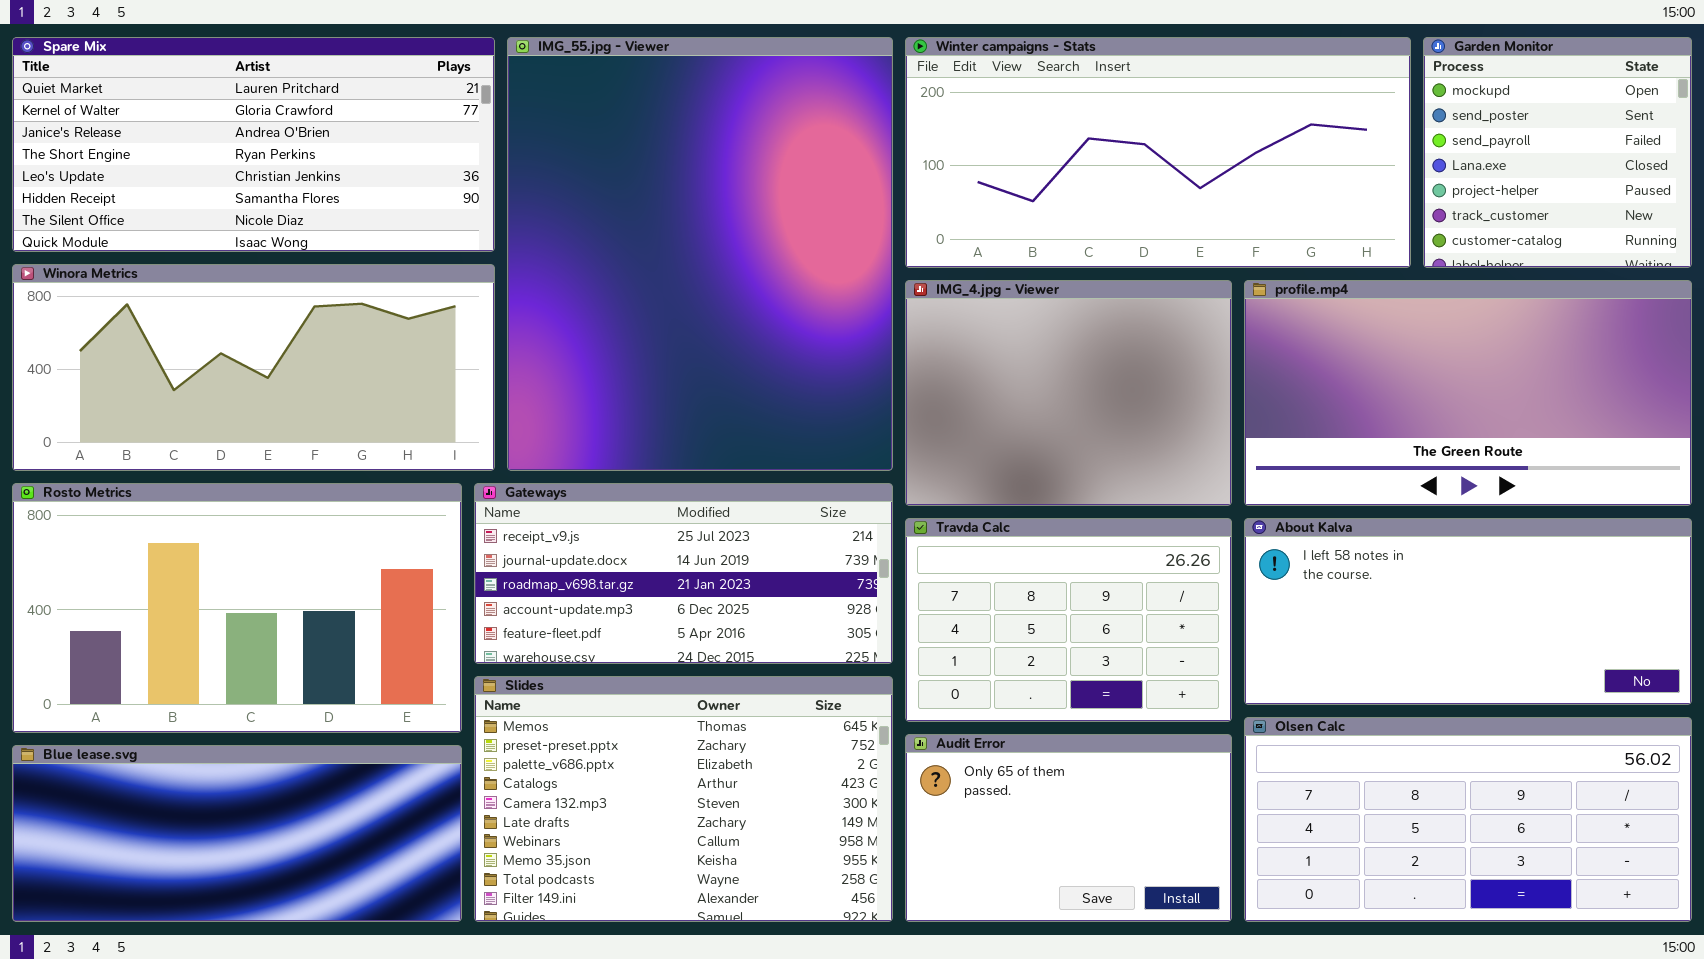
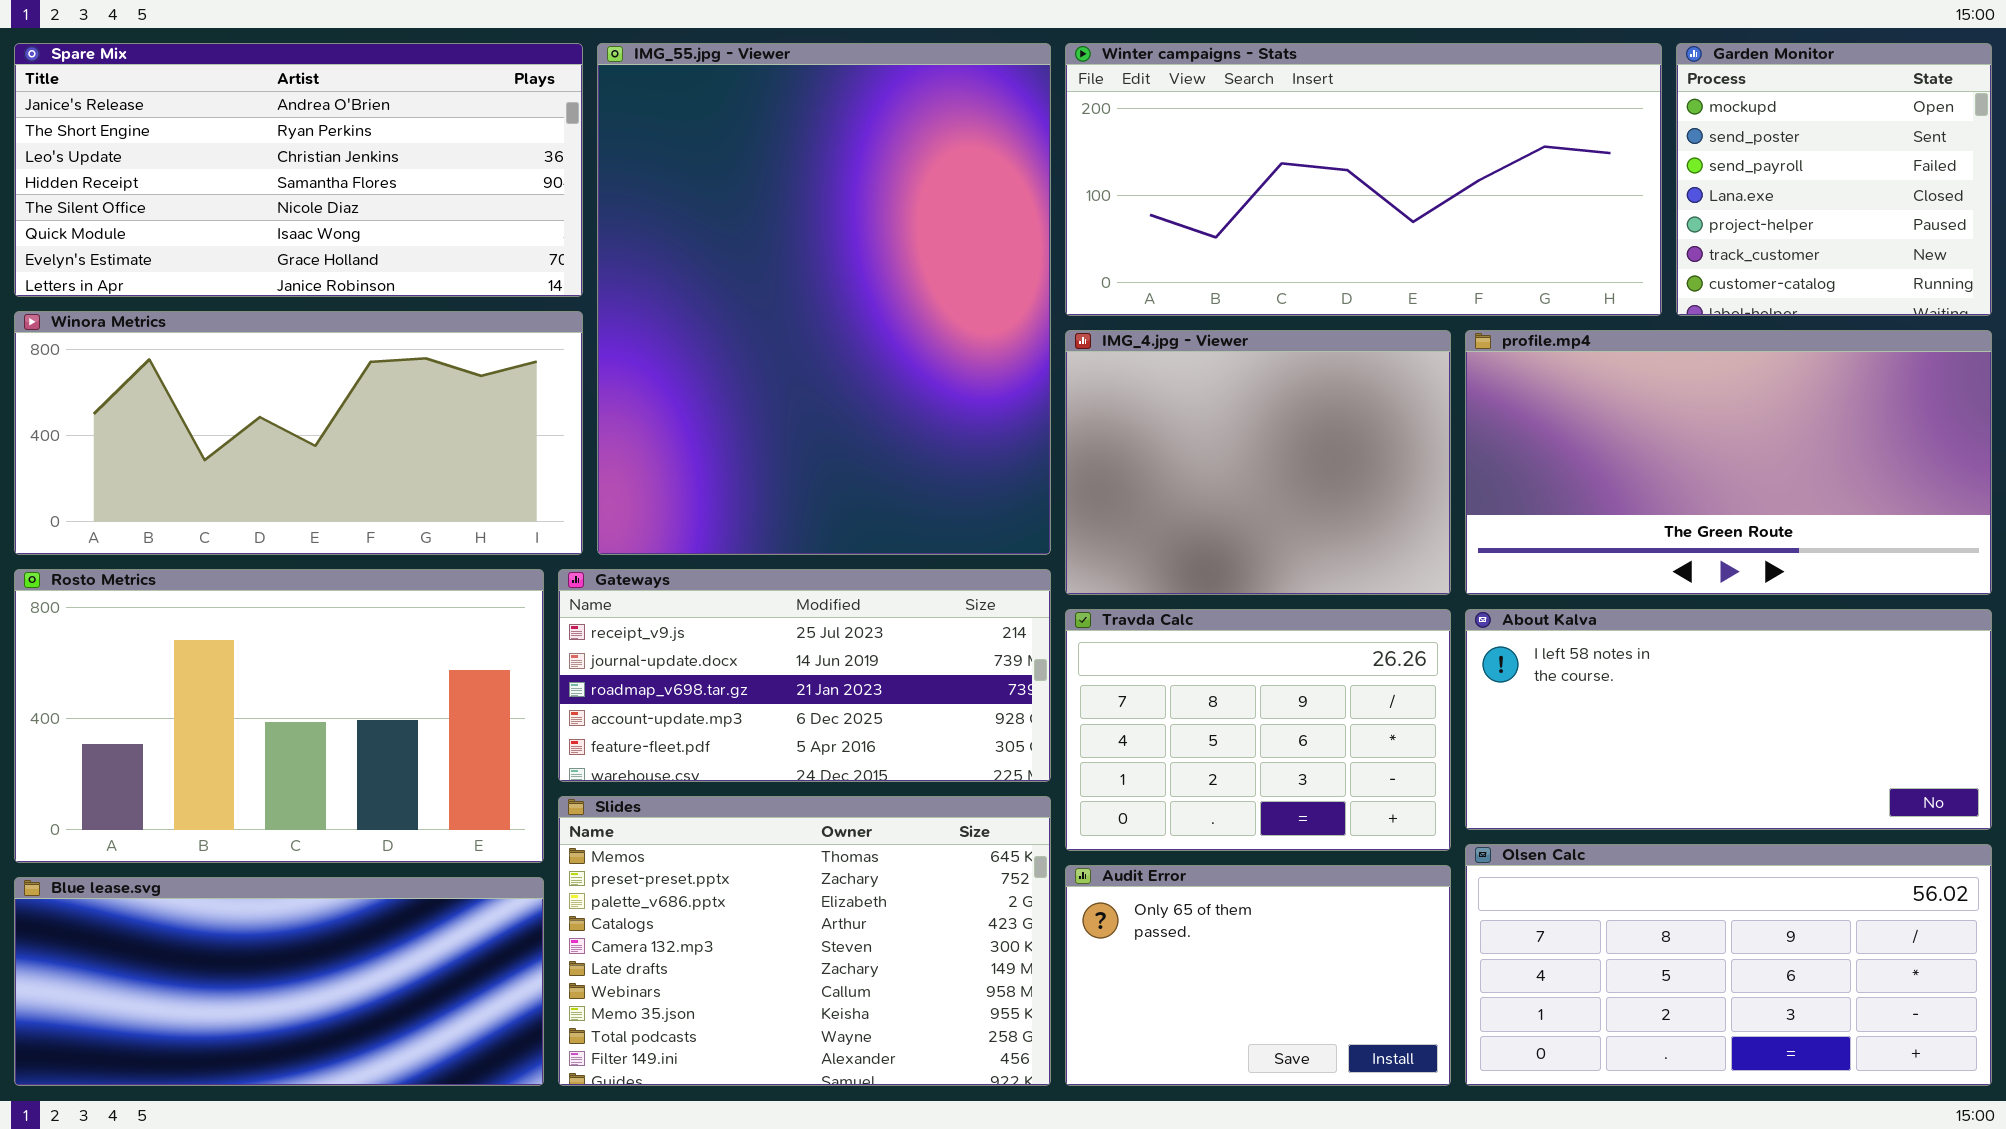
Spare Mix: [12,37,495,252] -> [14,43,583,297], scrolled down 2 rows

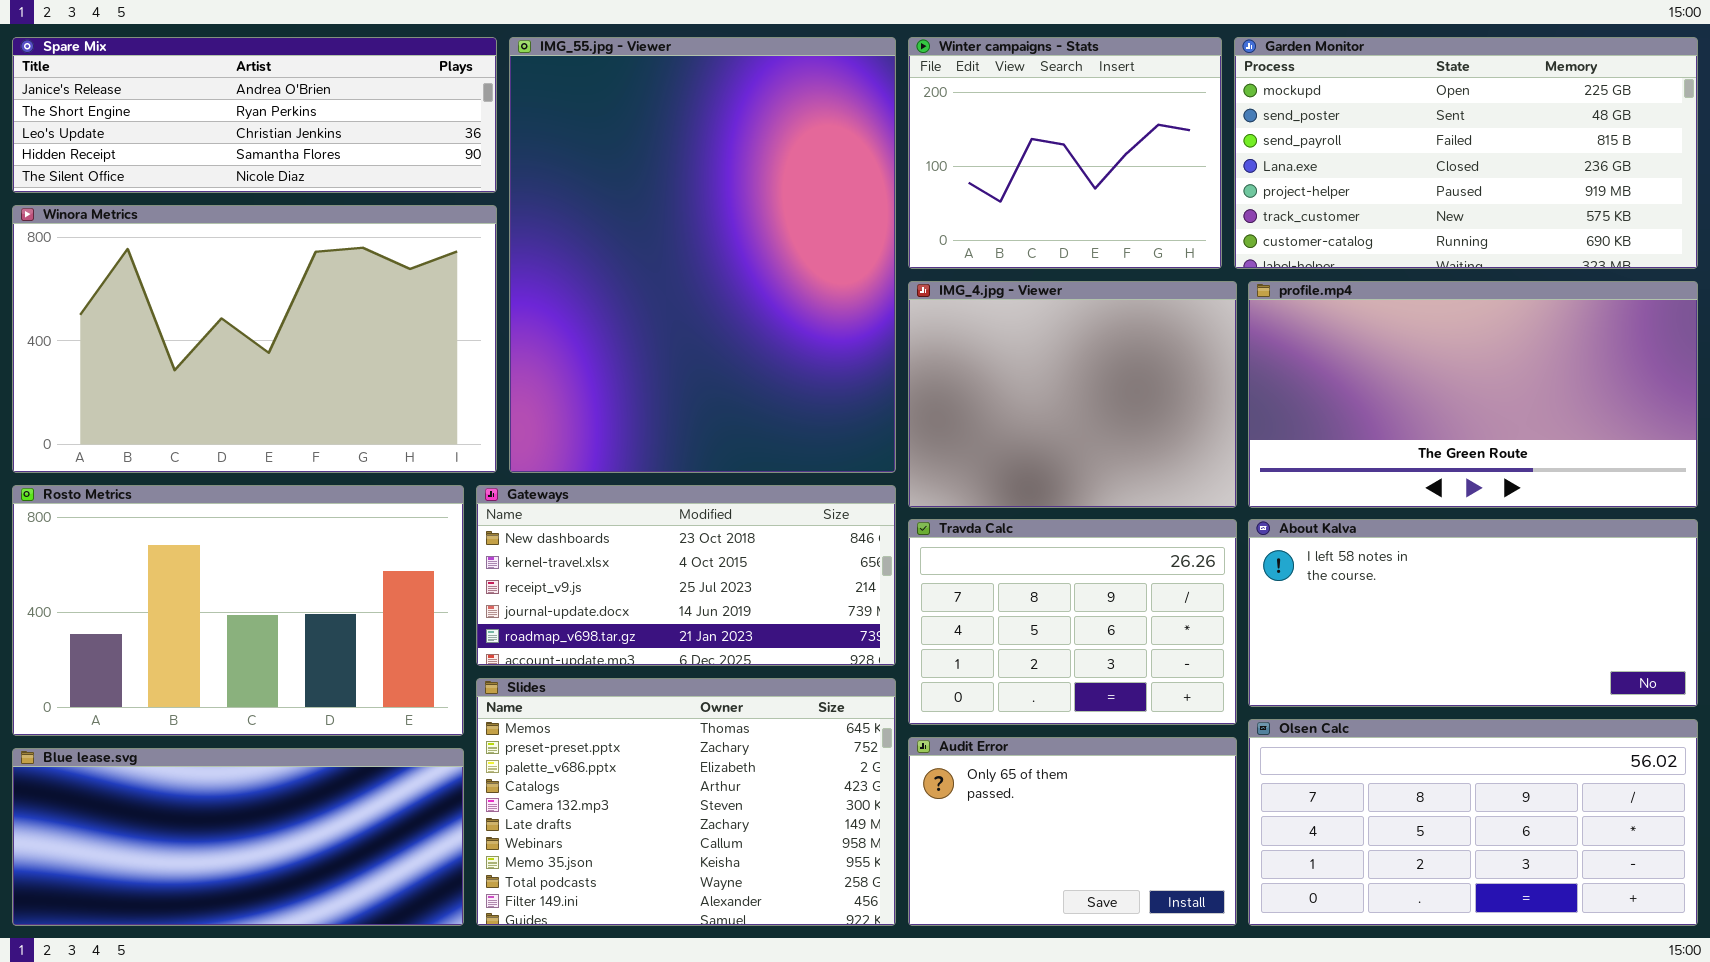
Spare Mix: [14,43,583,297] -> [12,37,497,193], resized
Winter campaigns - Stats: [1065,43,1662,316] -> [908,37,1222,269], resized
Garden Monitor: [1676,43,1992,316] -> [1234,37,1698,269], resized
Winora Metrics: [14,311,583,555] -> [12,205,497,473], resized
Gateways: [558,569,1051,782] -> [476,485,896,666], scrolled up 2 rows

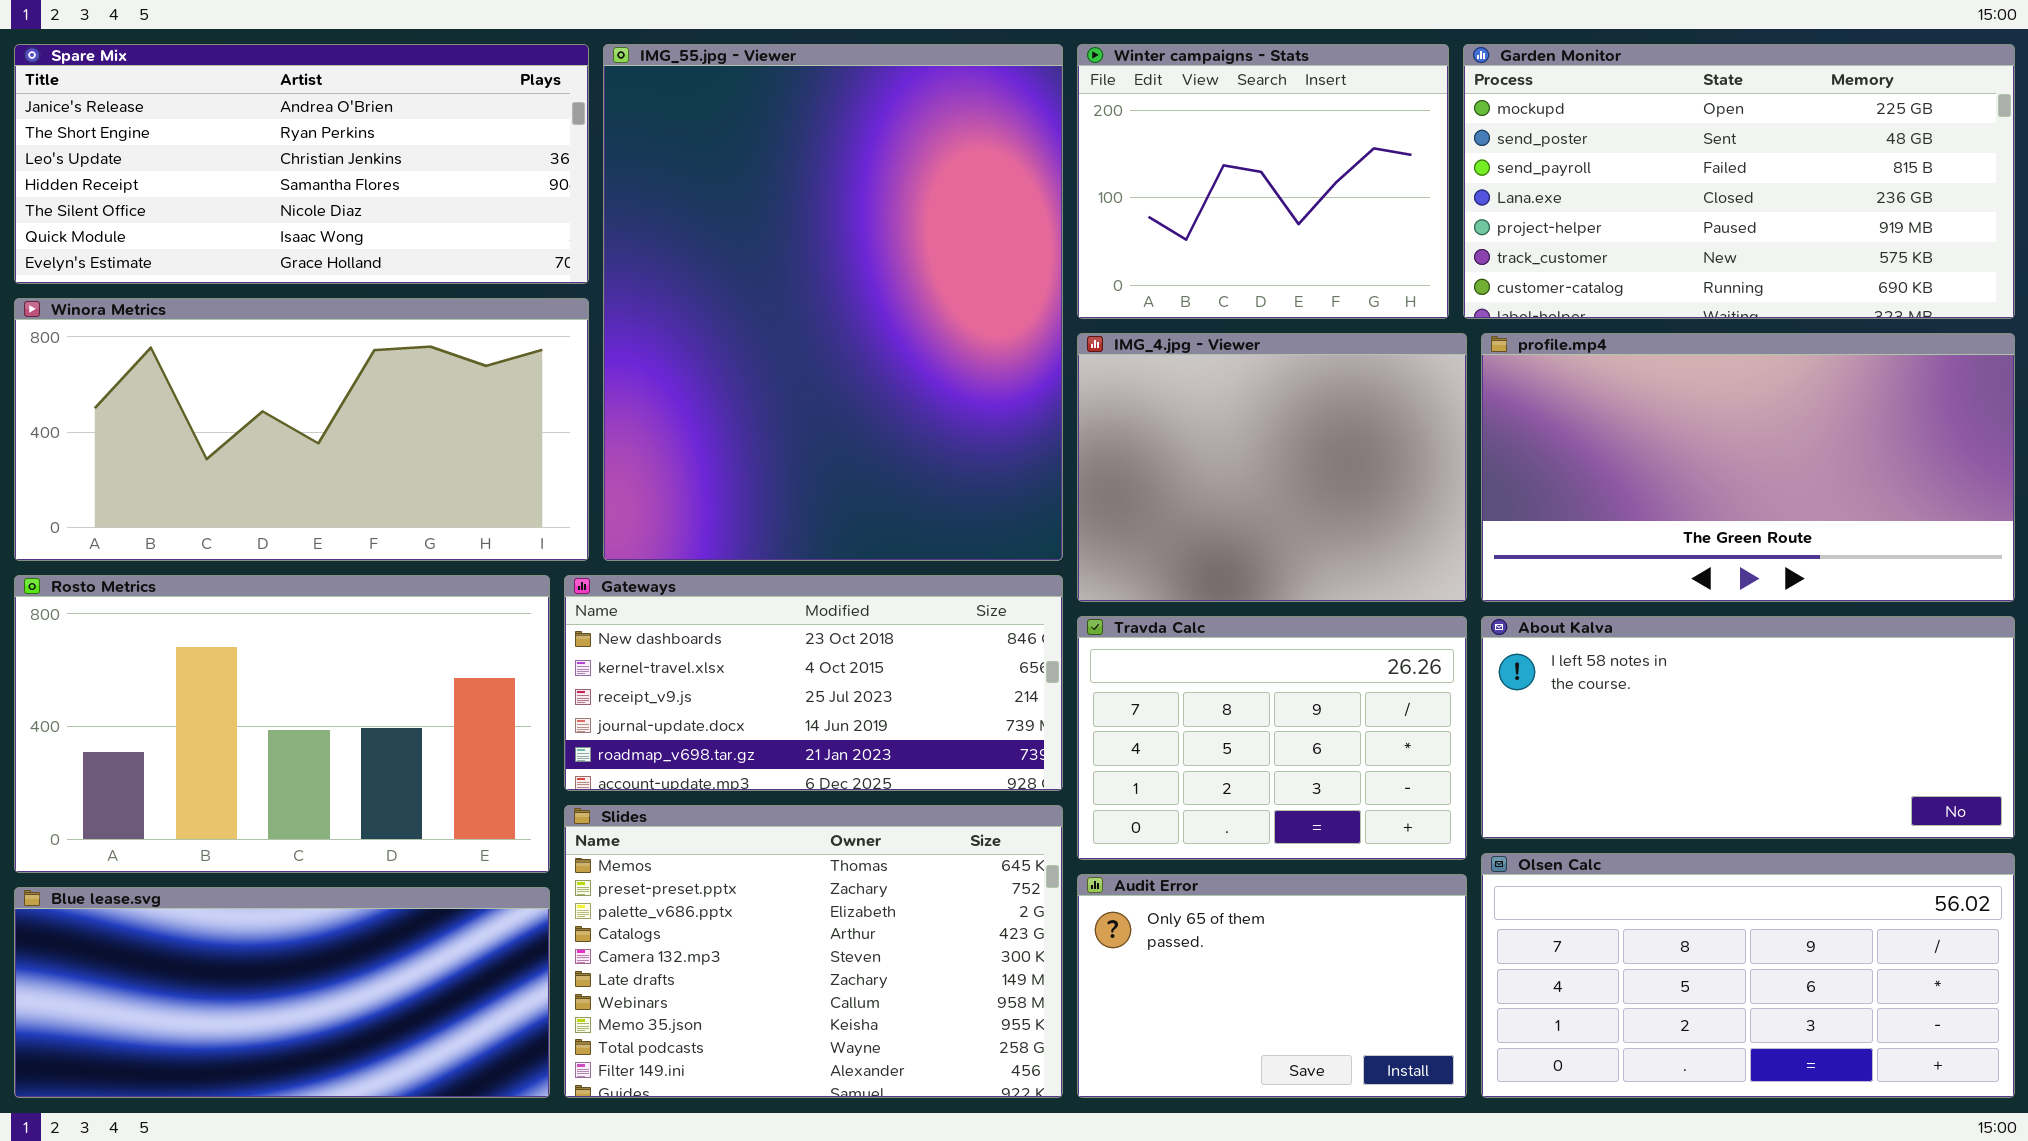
Spare Mix: [12,37,497,193] -> [14,44,589,284], resized
Winora Metrics: [12,205,497,473] -> [14,298,589,561], resized

